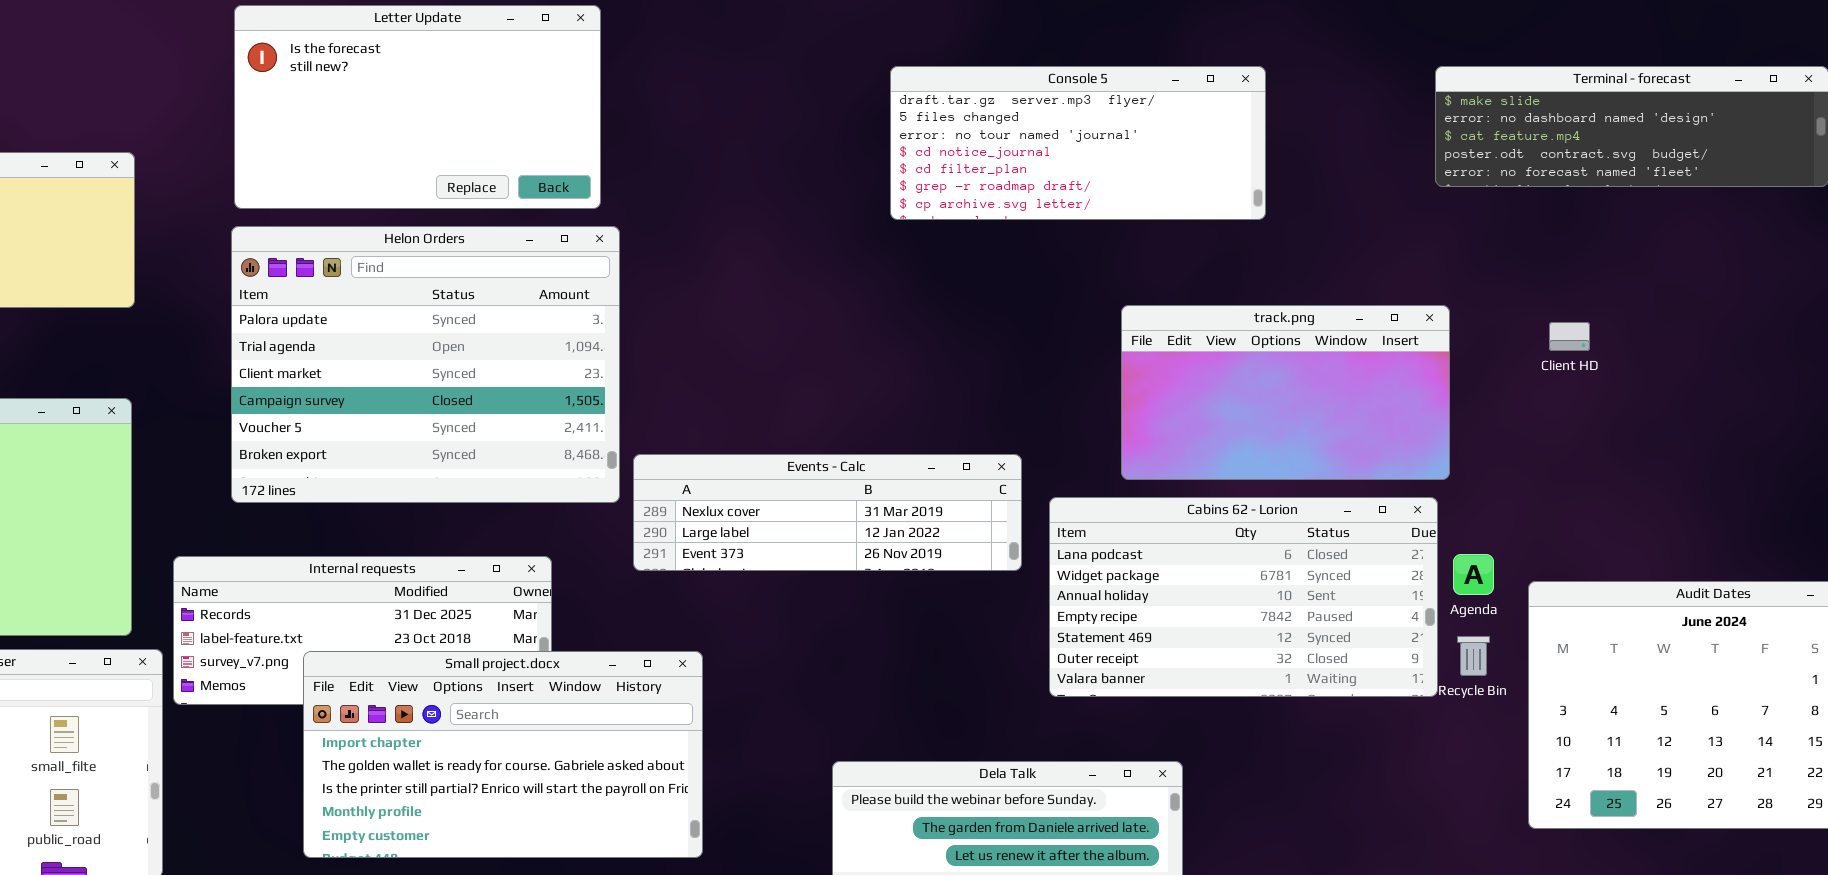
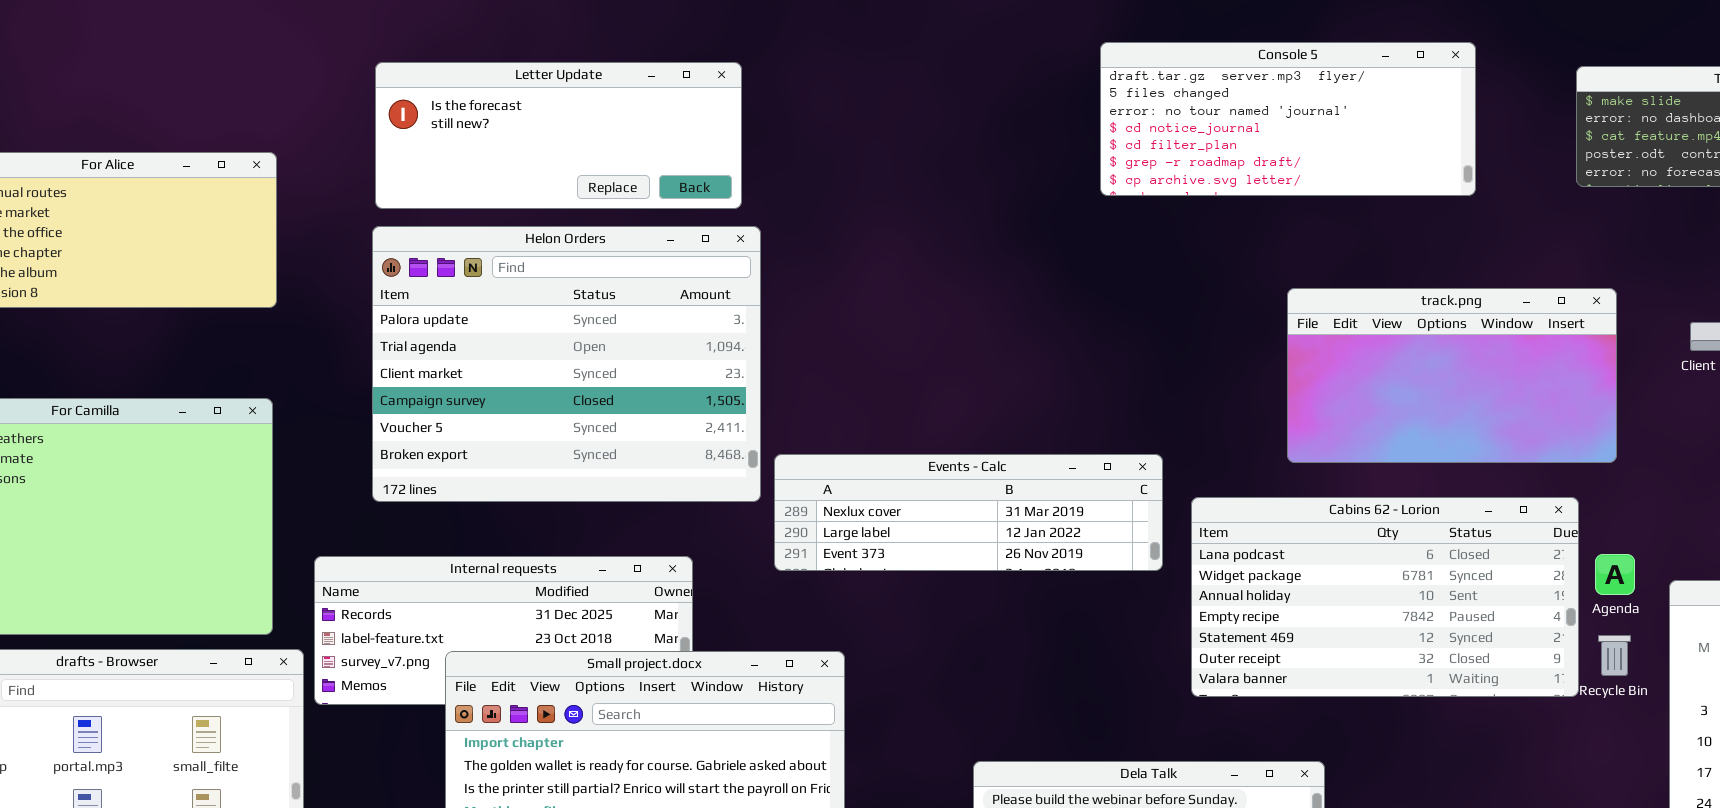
Letter Update: [234,5,601,209] -> [375,62,742,209], resized
Console 5: [890,66,1266,220] -> [1100,42,1476,196], moved
track.png: [1121,305,1450,480] -> [1287,288,1617,463], moved

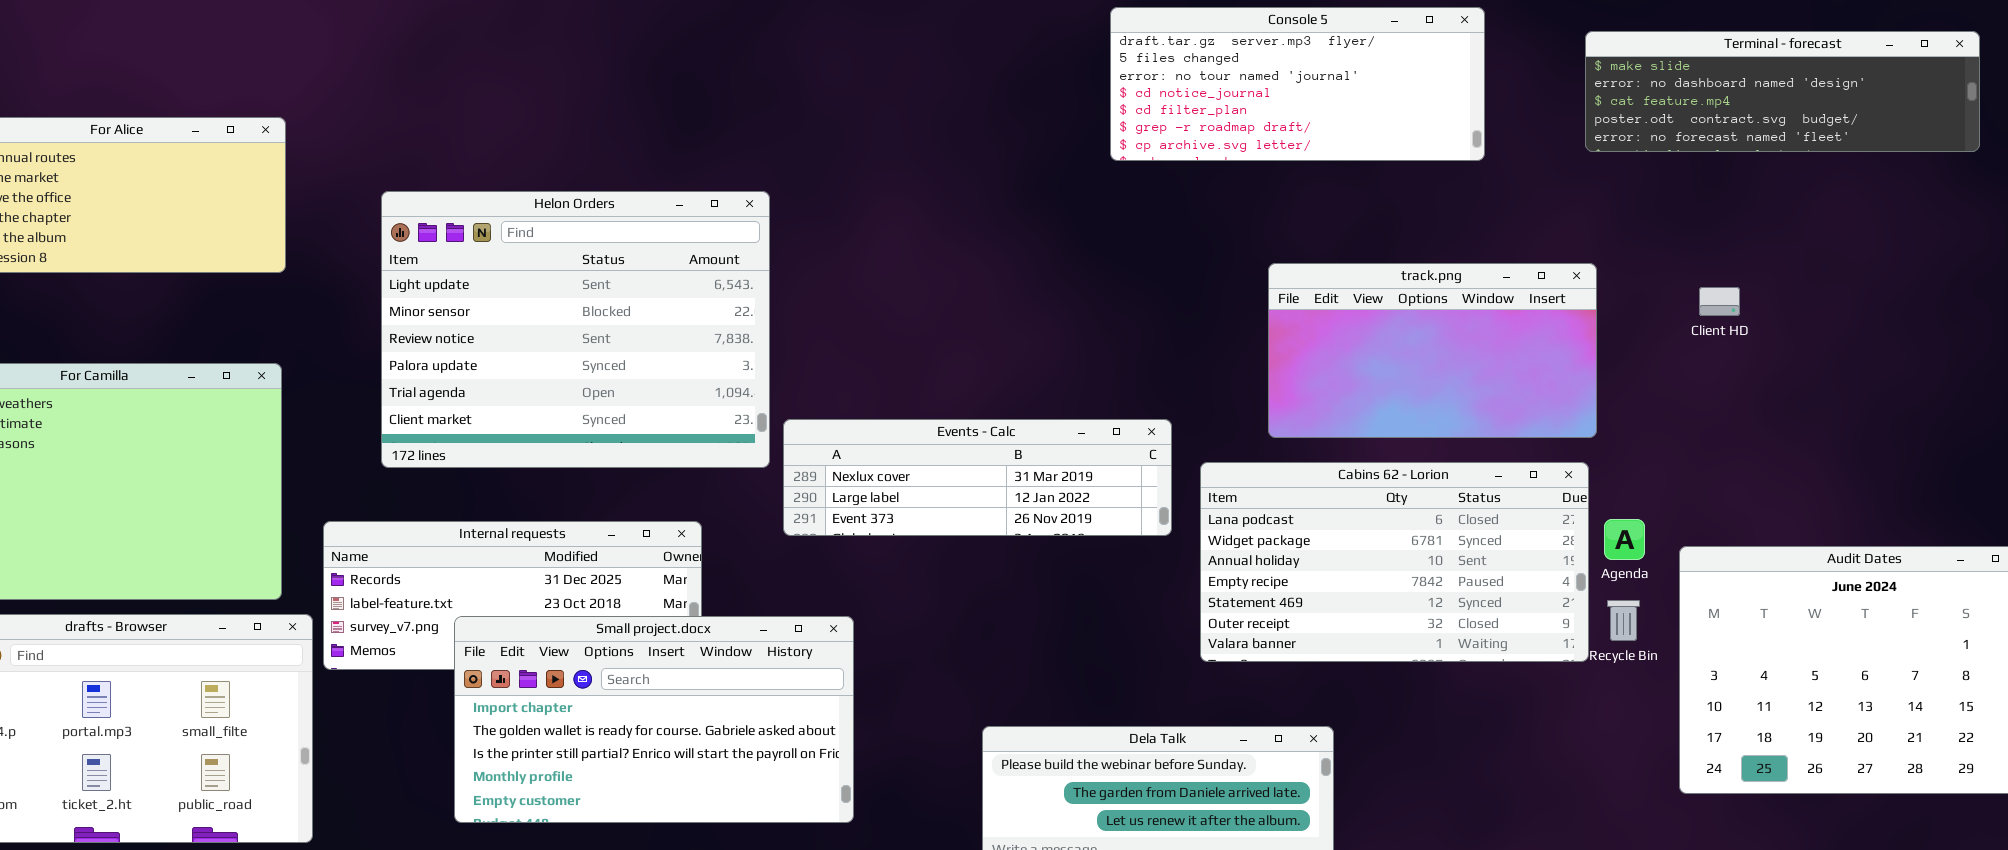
Letter Update: [375,62,742,209] -> none, closed
Helon Orders: [372,226,761,502] -> [381,191,770,468], scrolled up 3 rows
track.png: [1287,288,1617,463] -> [1268,263,1597,438], moved

